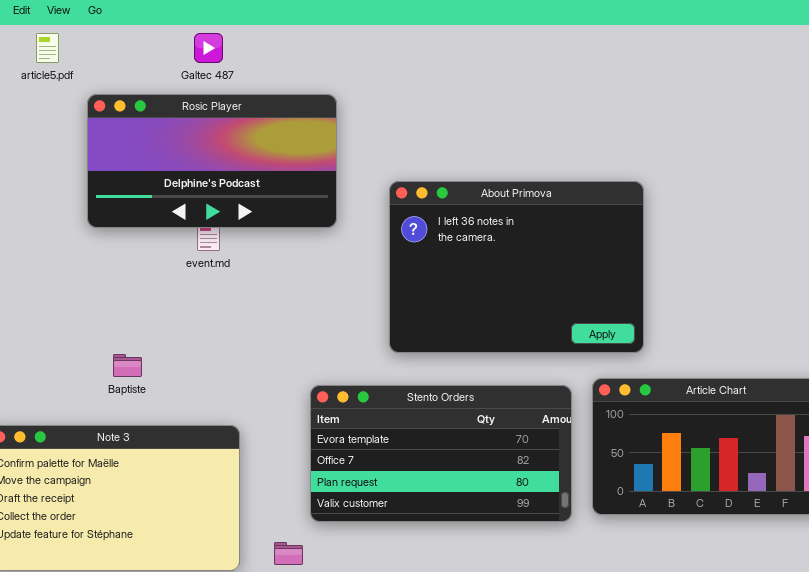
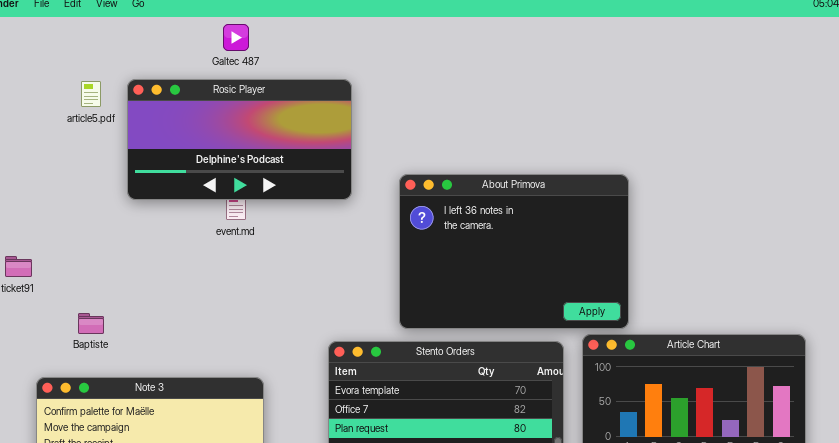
article5.pdf: [36,33,59,63] -> [81,81,101,107], moved
About Primova: [389,181,644,353] -> [399,174,629,329], moved
Baptiste: [113,354,142,377] -> [78,313,104,334], moved

